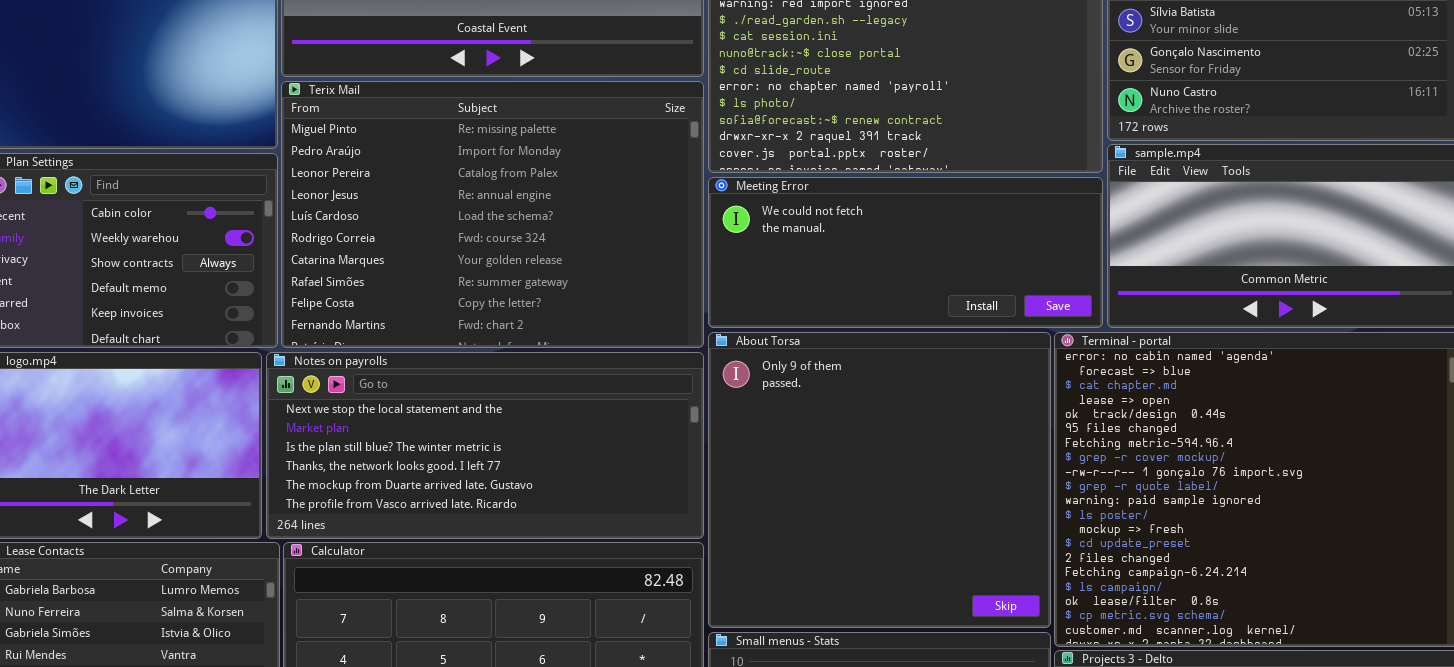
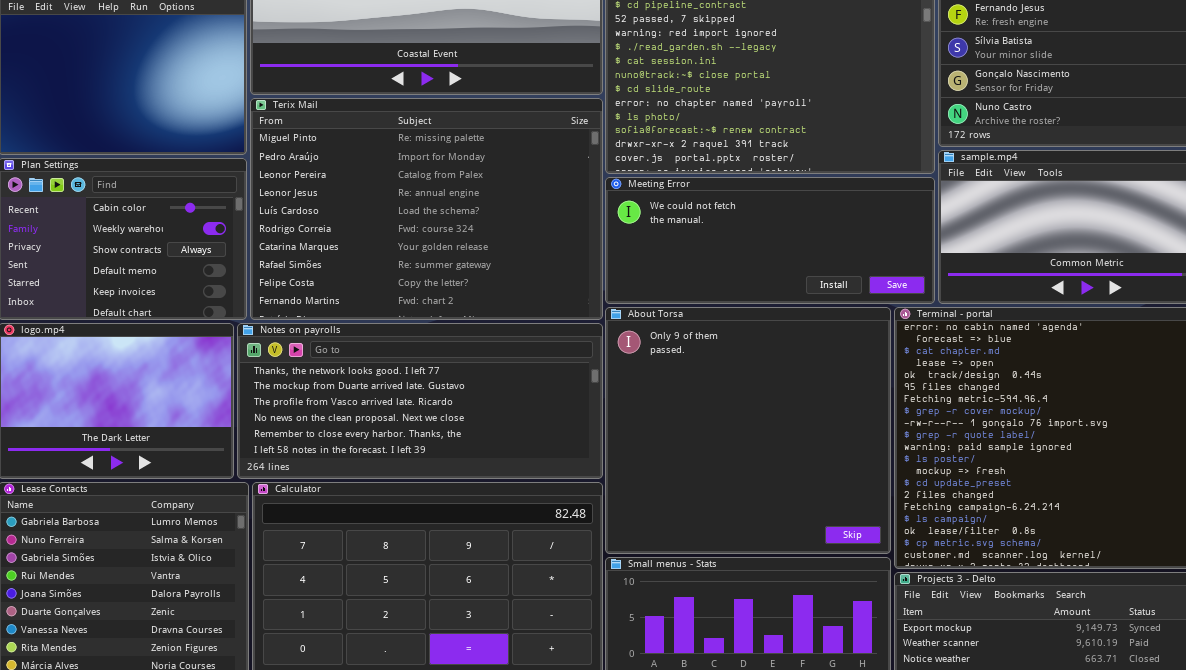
Notes on payrolls: [266,352,704,539] -> [237,323,603,479], scrolled down 3 rows

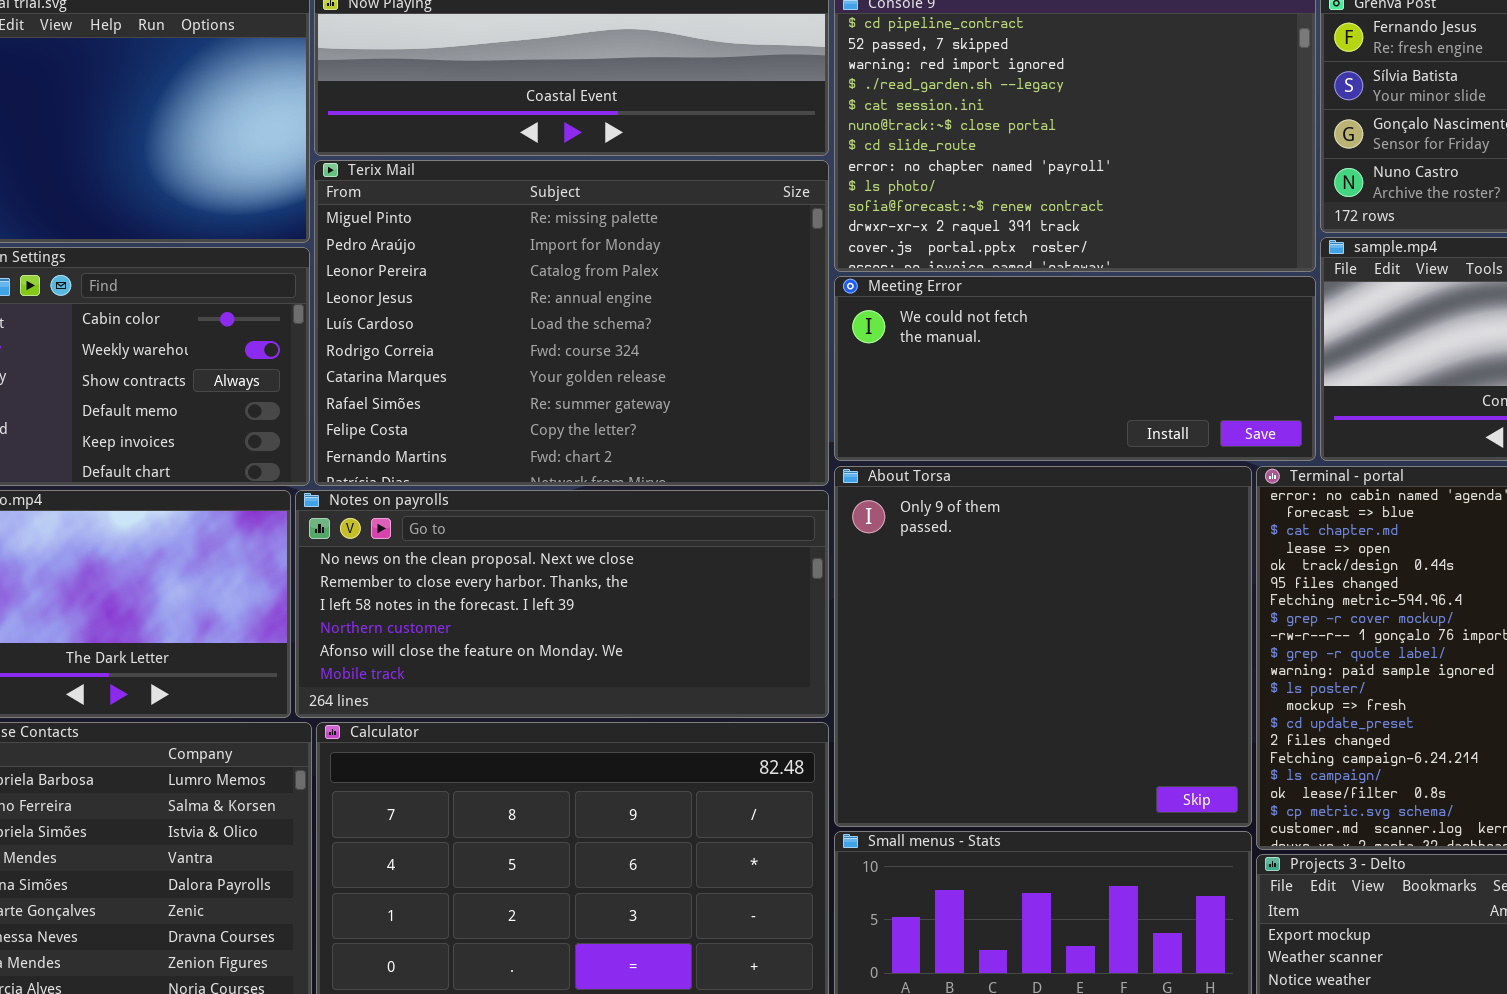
Notes on payrolls: [237,323,603,479] -> [295,490,829,718], scrolled down 3 rows

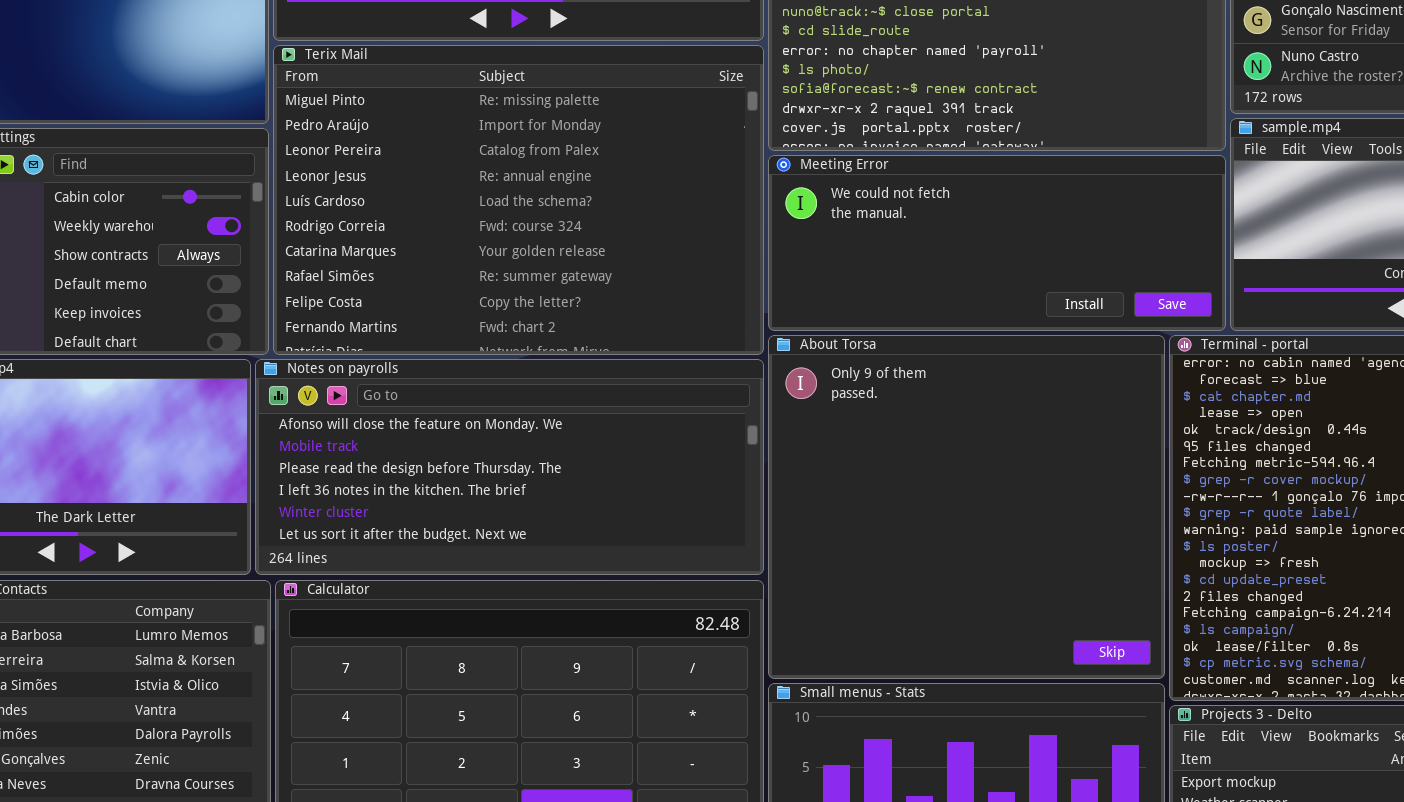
Notes on payrolls: [295,490,829,718] -> [255,359,764,575], scrolled down 4 rows

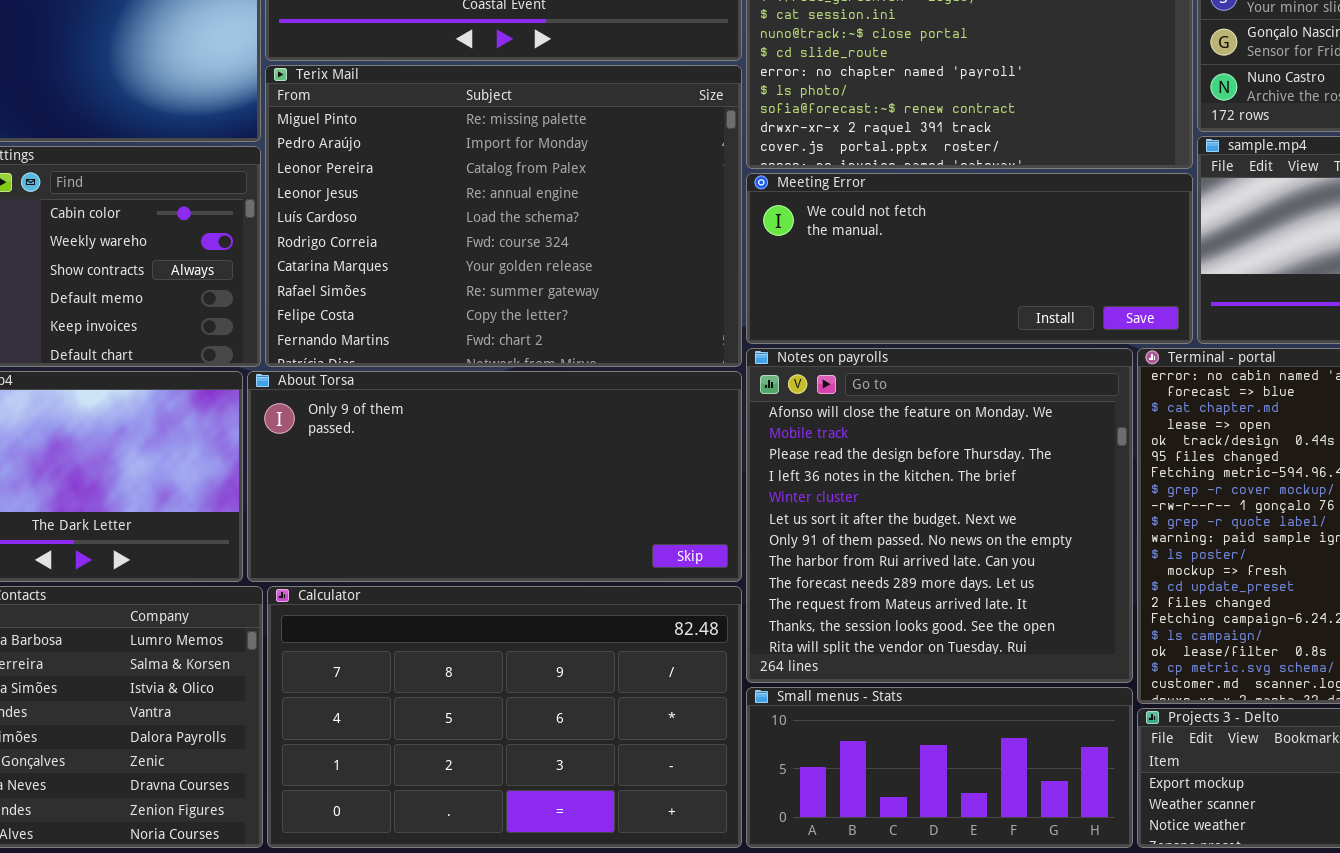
About Torsa: [768,335,1165,679] -> [247,371,742,582], moved, resized
Notes on payrolls: [255,359,764,575] -> [746,348,1133,683], moved, resized

